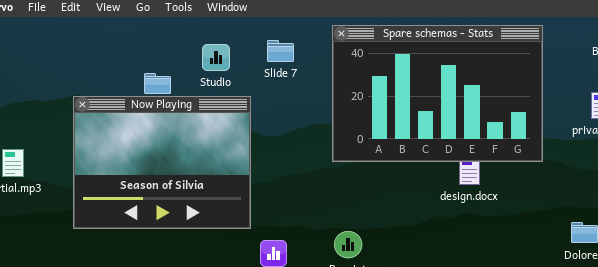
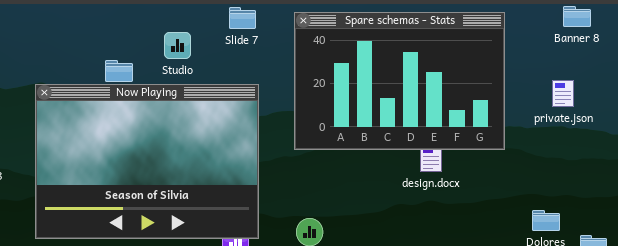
Slide 7: [267,40,294,62] -> [229,7,256,29], moved
Now Playing: [73,96,251,229] -> [35,84,259,239], resized

